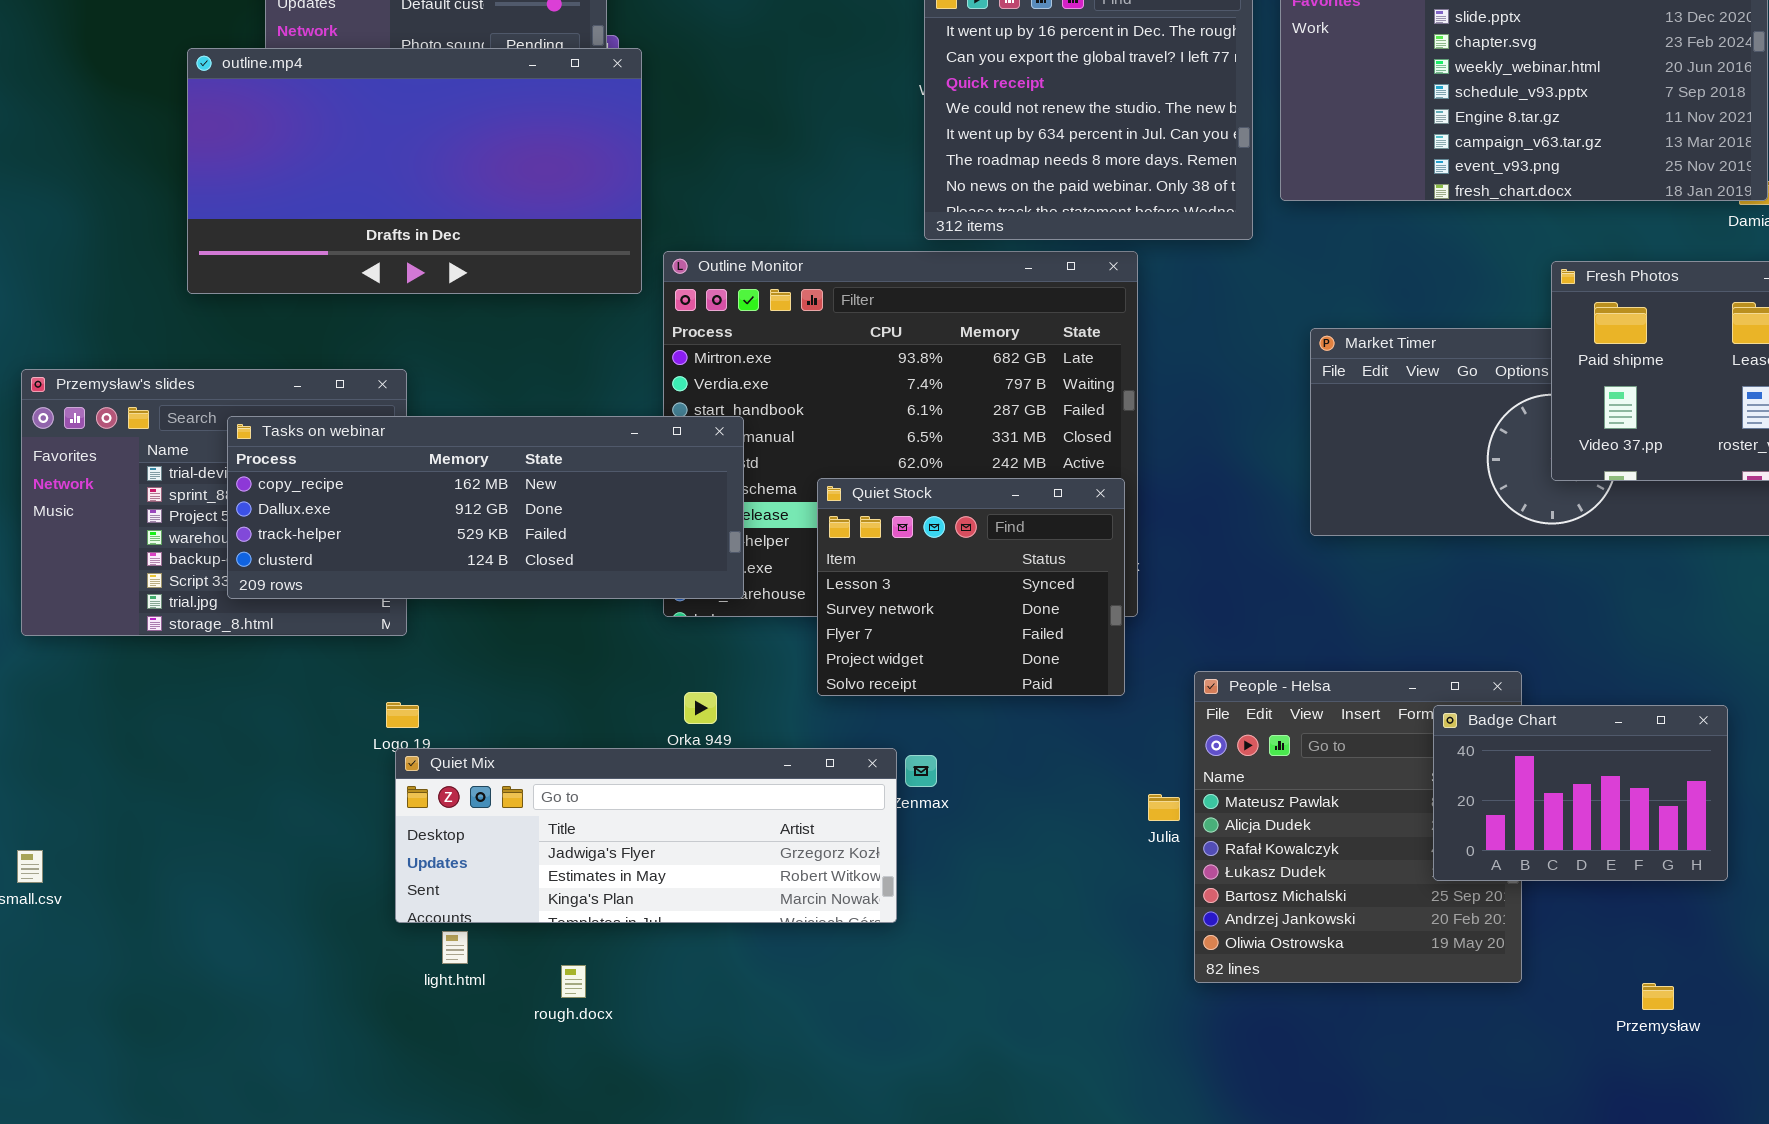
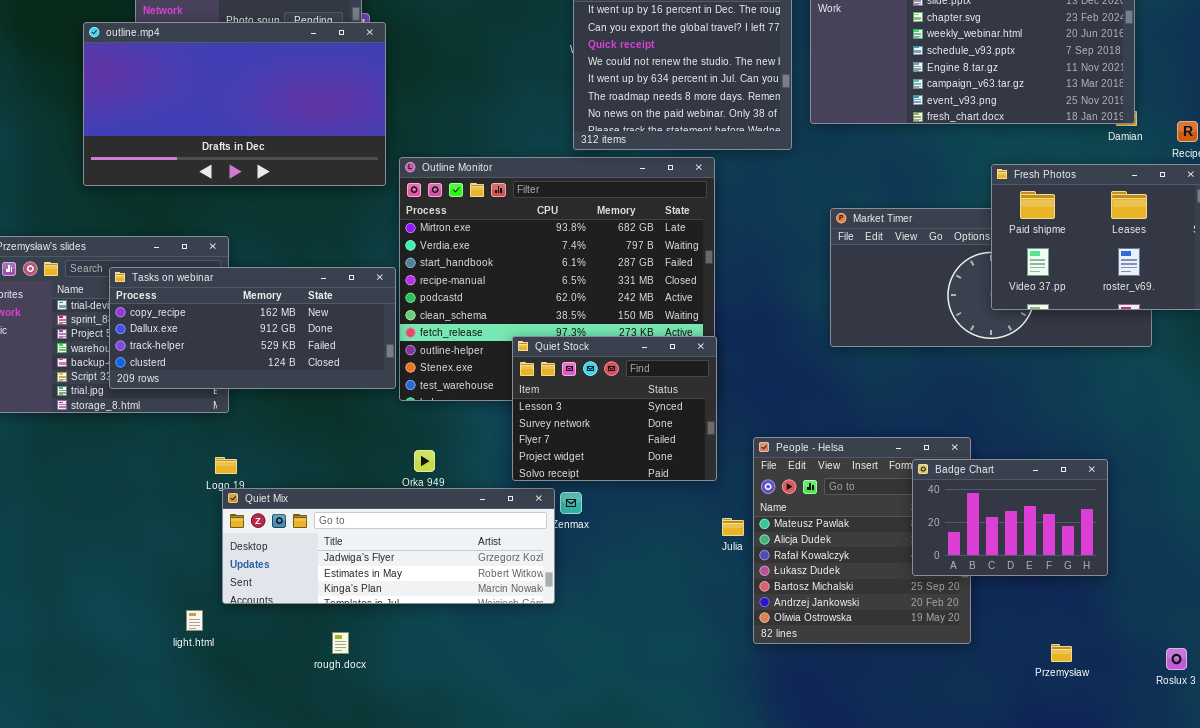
Tasks on webinar: [227,416,744,599] -> [109,267,396,389], resized
Quiet Stock: [817,478,1125,696] -> [512,336,717,481], moved
light.html: [442,931,468,964] -> [186,610,203,631], moved

